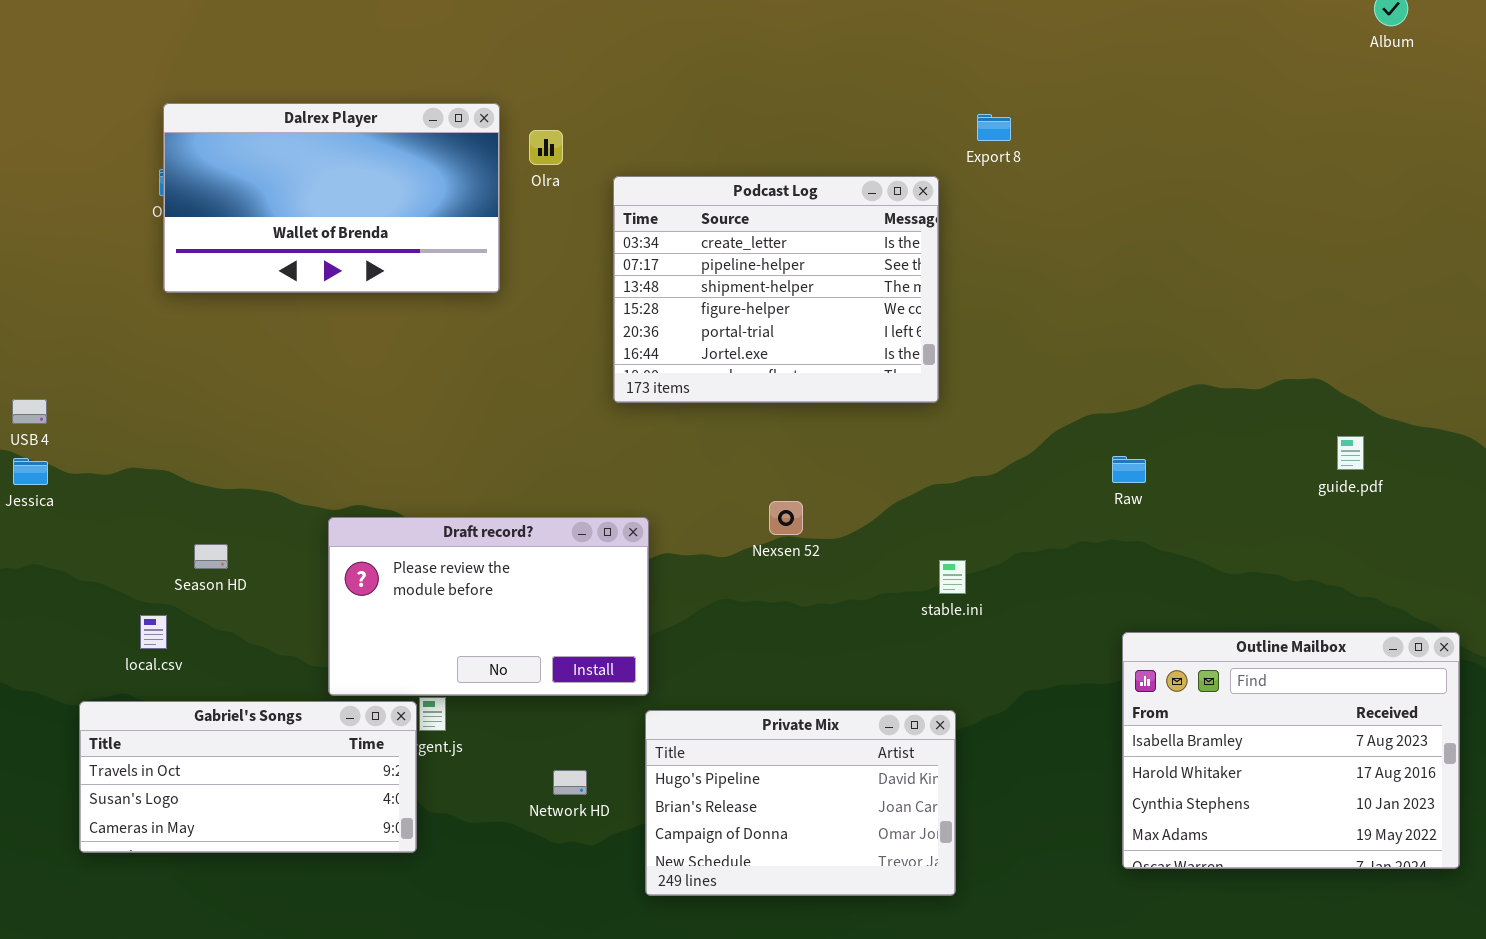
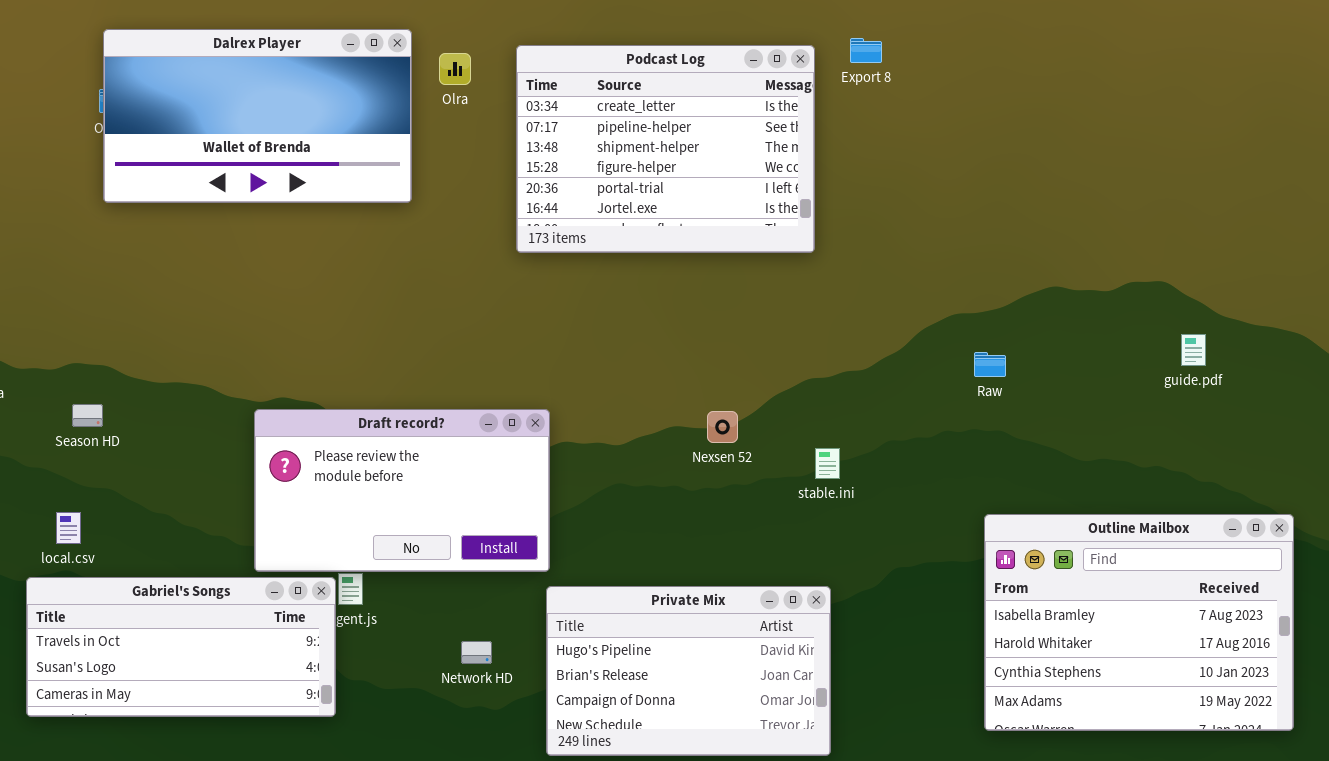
Podcast Log: [613,176,939,403] -> [516,45,815,253], moved
Nexsen 52: [769,501,803,535] -> [707,411,738,443], moved
Season HD: [194,544,228,569] -> [72,404,103,427], moved
local.csv: [140,615,167,649] -> [56,512,81,544], moved

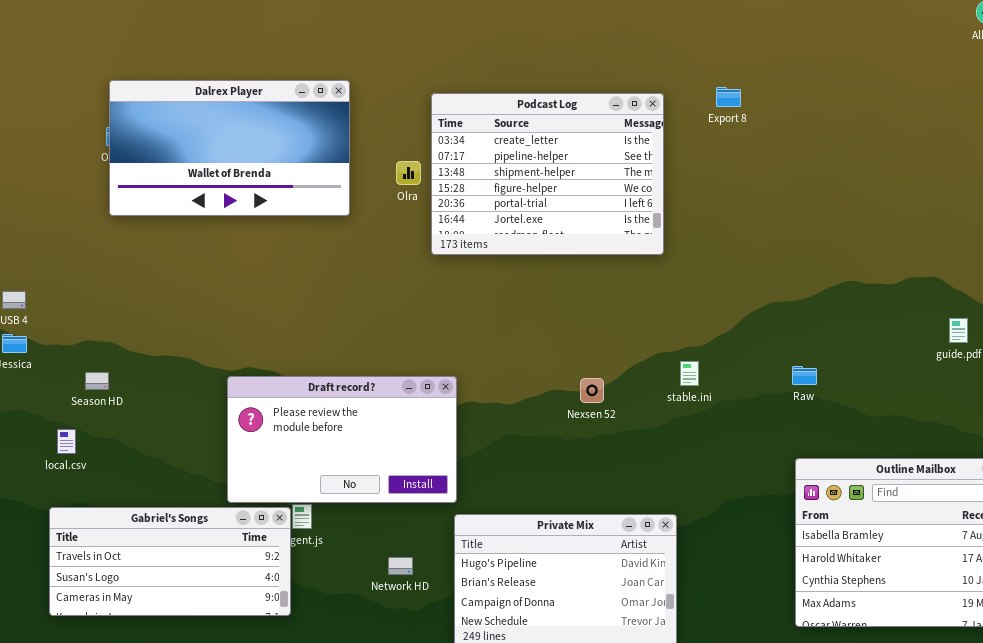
Export 8: [850,38,882,63] -> [716,87,741,107], moved
Olra: [439,53,471,85] -> [396,161,421,185], moved
Raw: [974,352,1006,377] -> [792,366,817,385], moved
stable.ini: [815,448,840,479] -> [680,361,699,386], moved
local.csv: [56,512,81,544] -> [57,429,76,454], moved

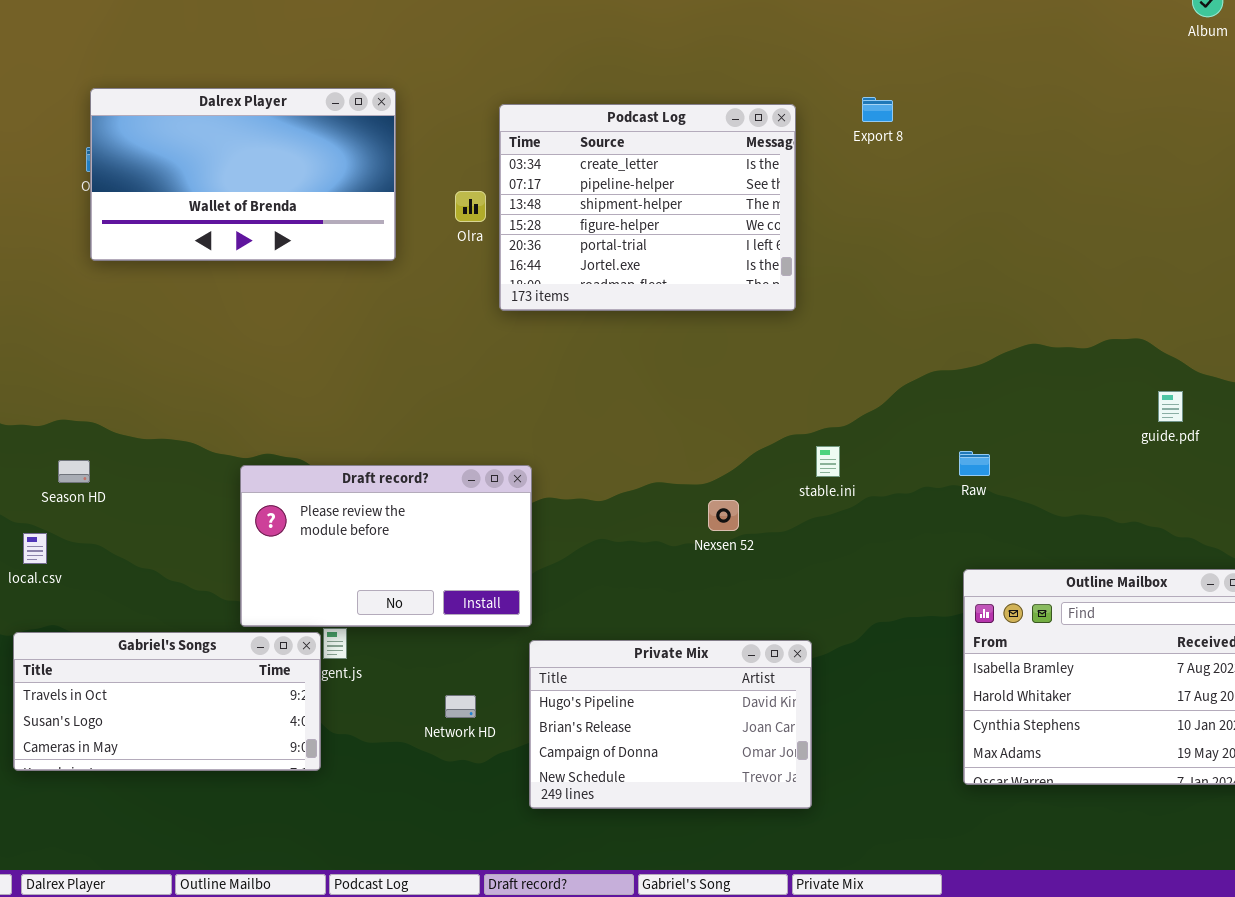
Nexsen 52: [580,378,604,403] -> [708,500,739,531], moved

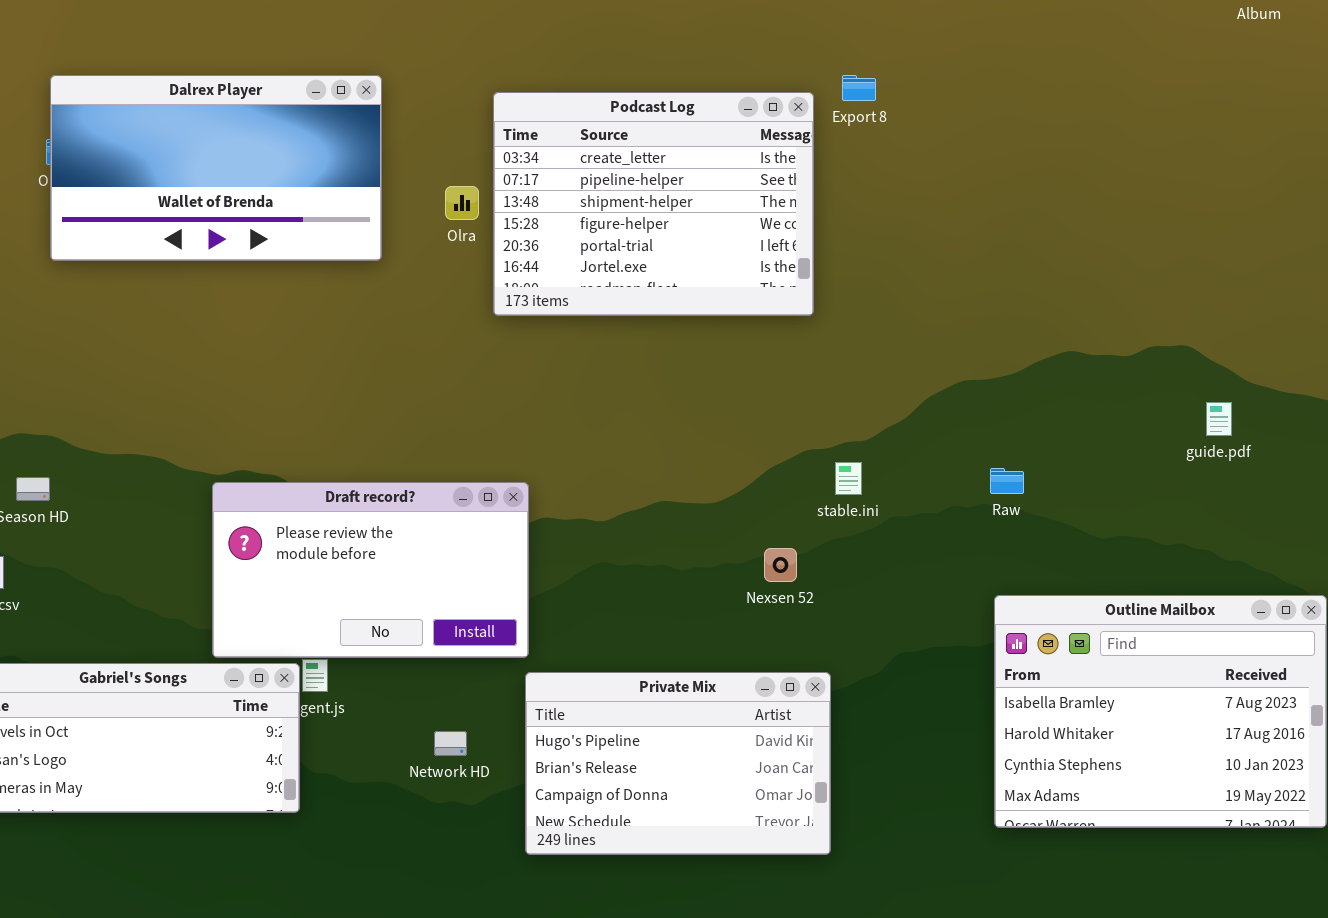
Export 8: [862,97,893,122] -> [842,75,876,101], moved
Nexsen 52: [708,500,739,531] -> [764,548,797,582], moved

